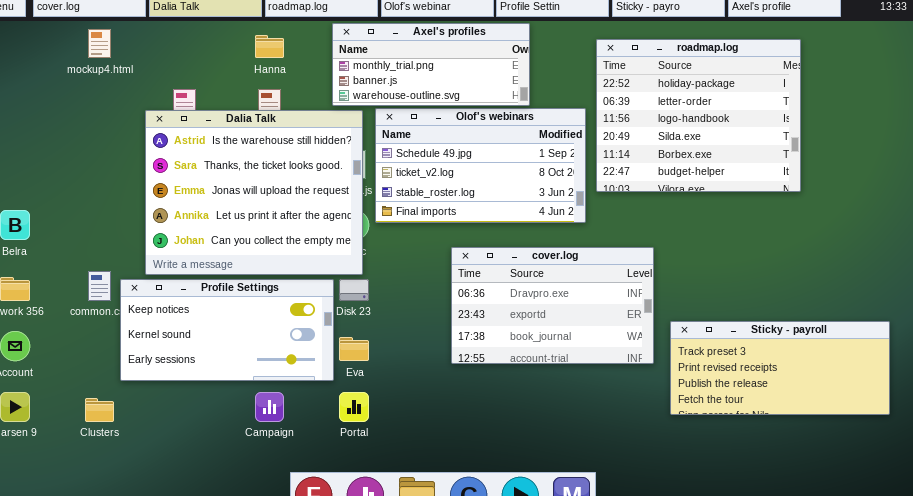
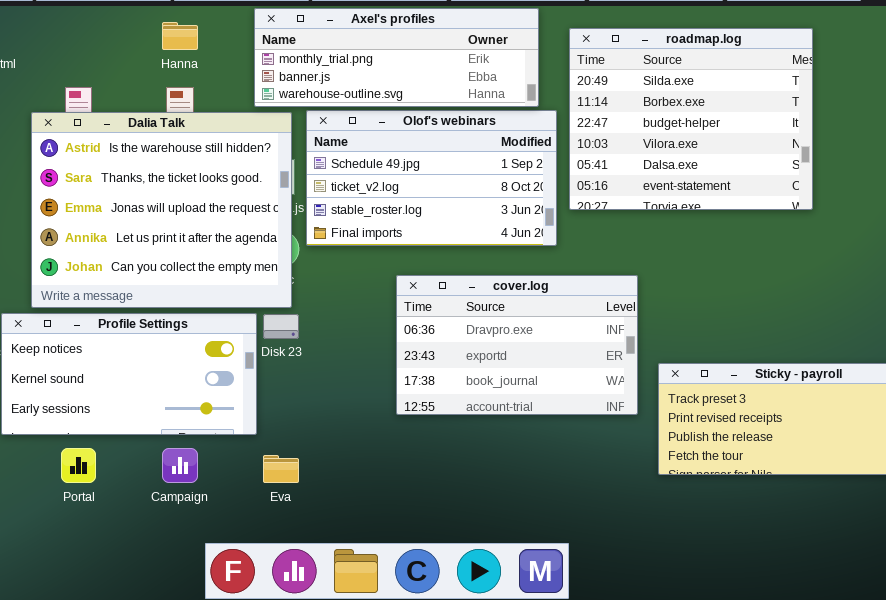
Axel's profiles: [332,23,530,106] -> [254,8,539,107], resized
roadmap.log: [596,39,801,192] -> [569,28,813,210], scrolled down 3 rows
Eva: [339,337,369,361] -> [263,455,299,483], moved
Portal: [339,392,369,422] -> [61,448,96,483], moved

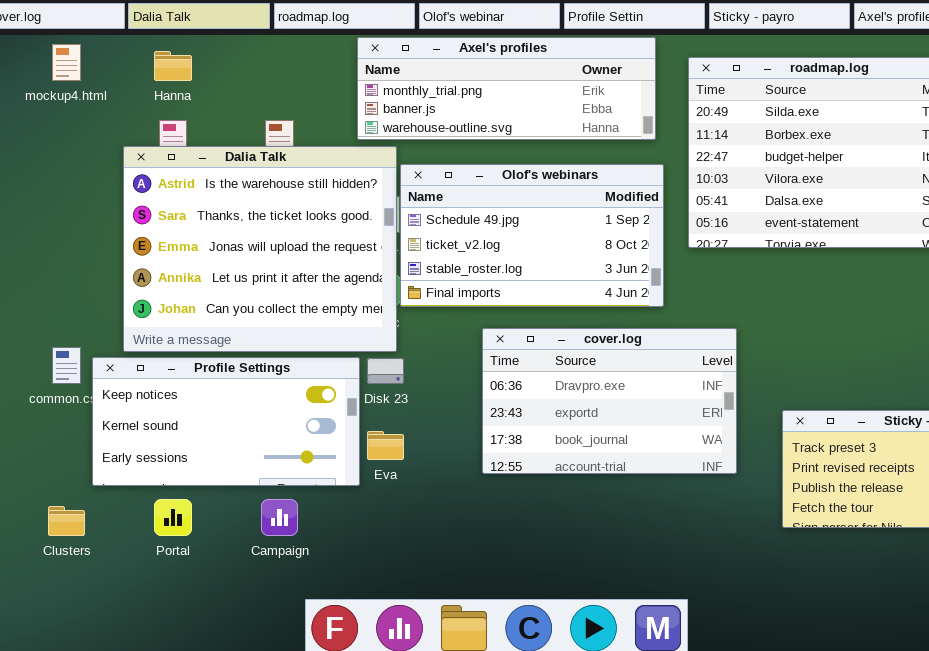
Hanna: [162,22,198,50] -> [154,51,192,81], moved
Olof's webinars: [306,110,557,246] -> [400,164,664,307], moved
cover.log: [396,275,638,415] -> [482,328,737,474], moved
Eva: [263,455,299,483] -> [367,431,404,460], moved

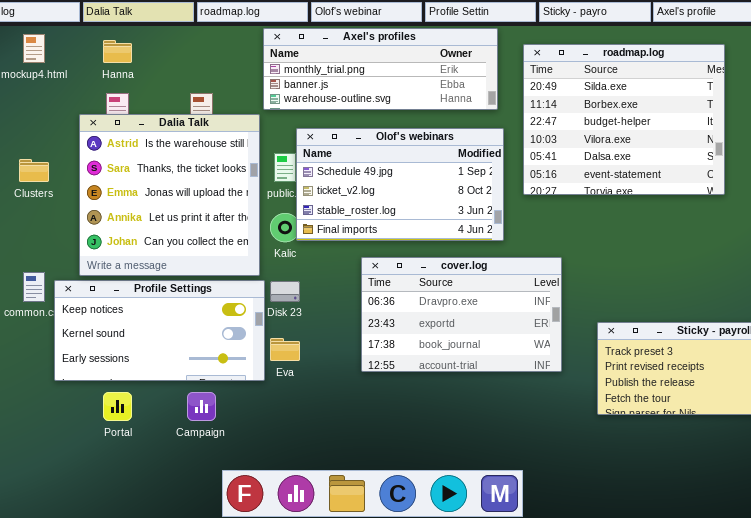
Dalia Talk: [123,146,397,352] -> [79,114,260,276], resized
Clusters: [48,506,85,536] -> [19,159,49,182], moved

